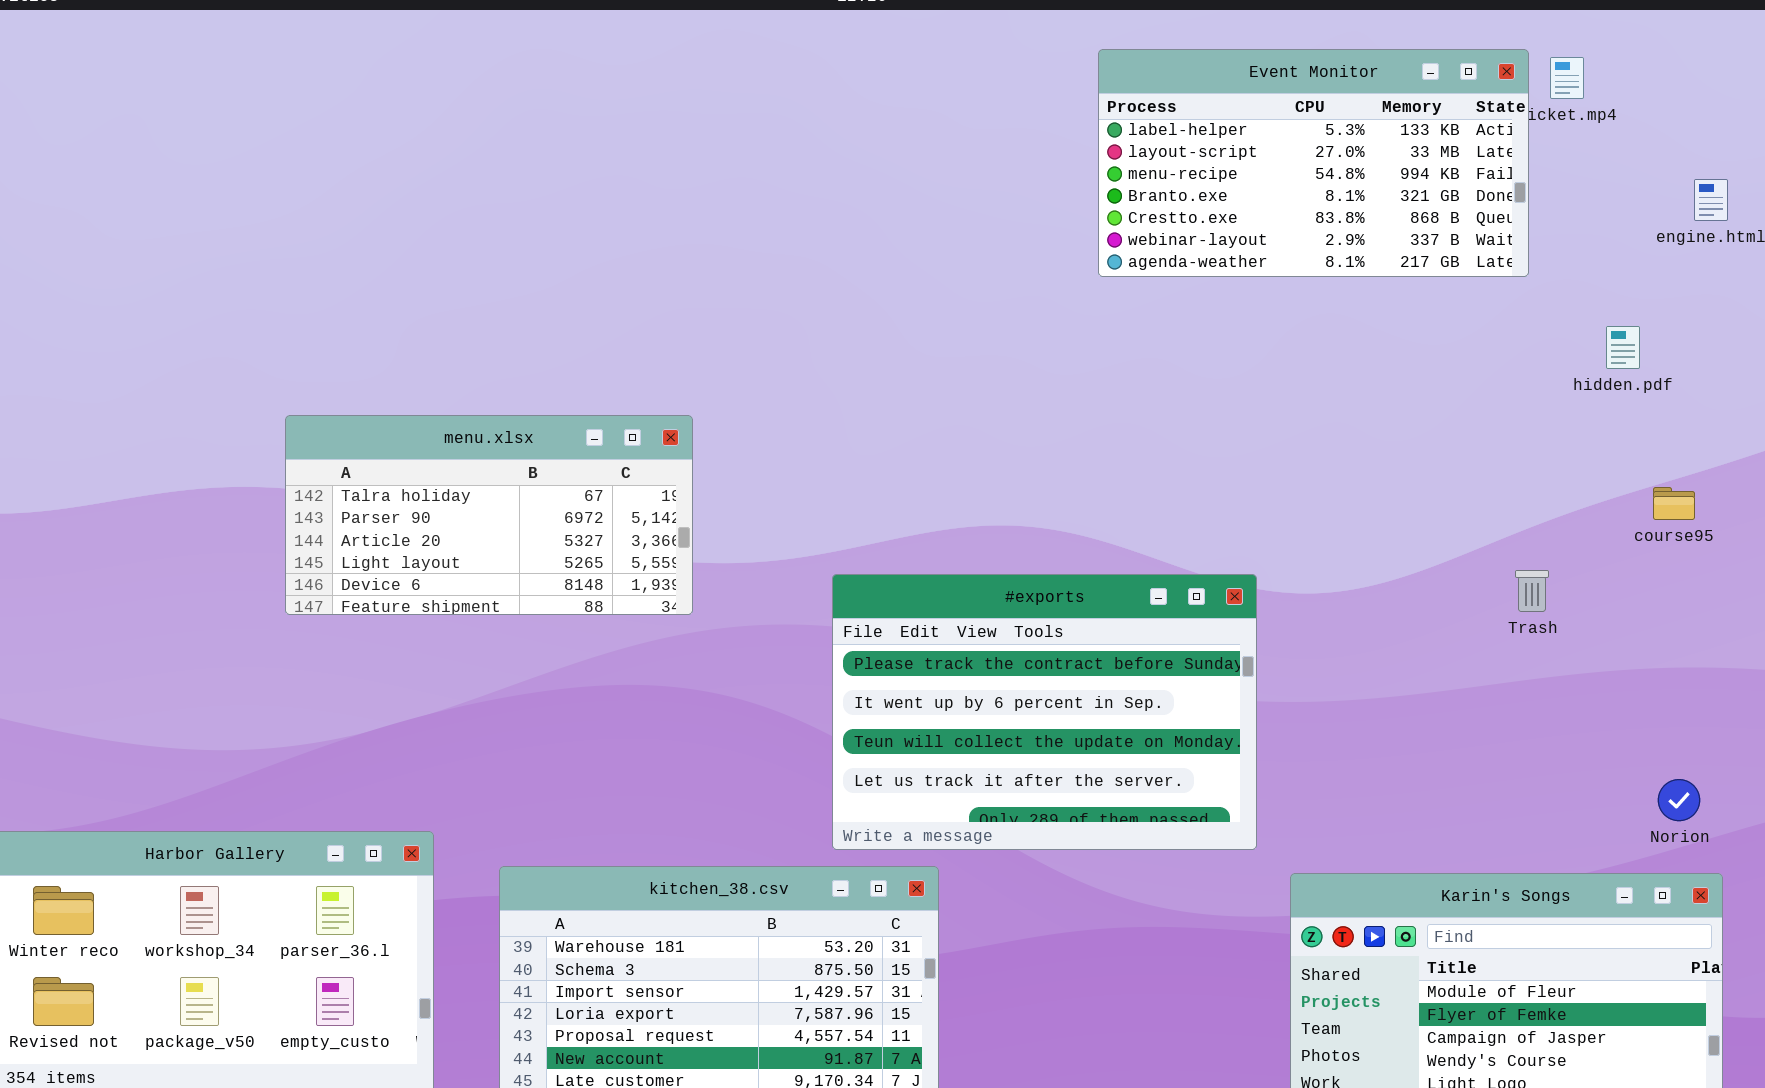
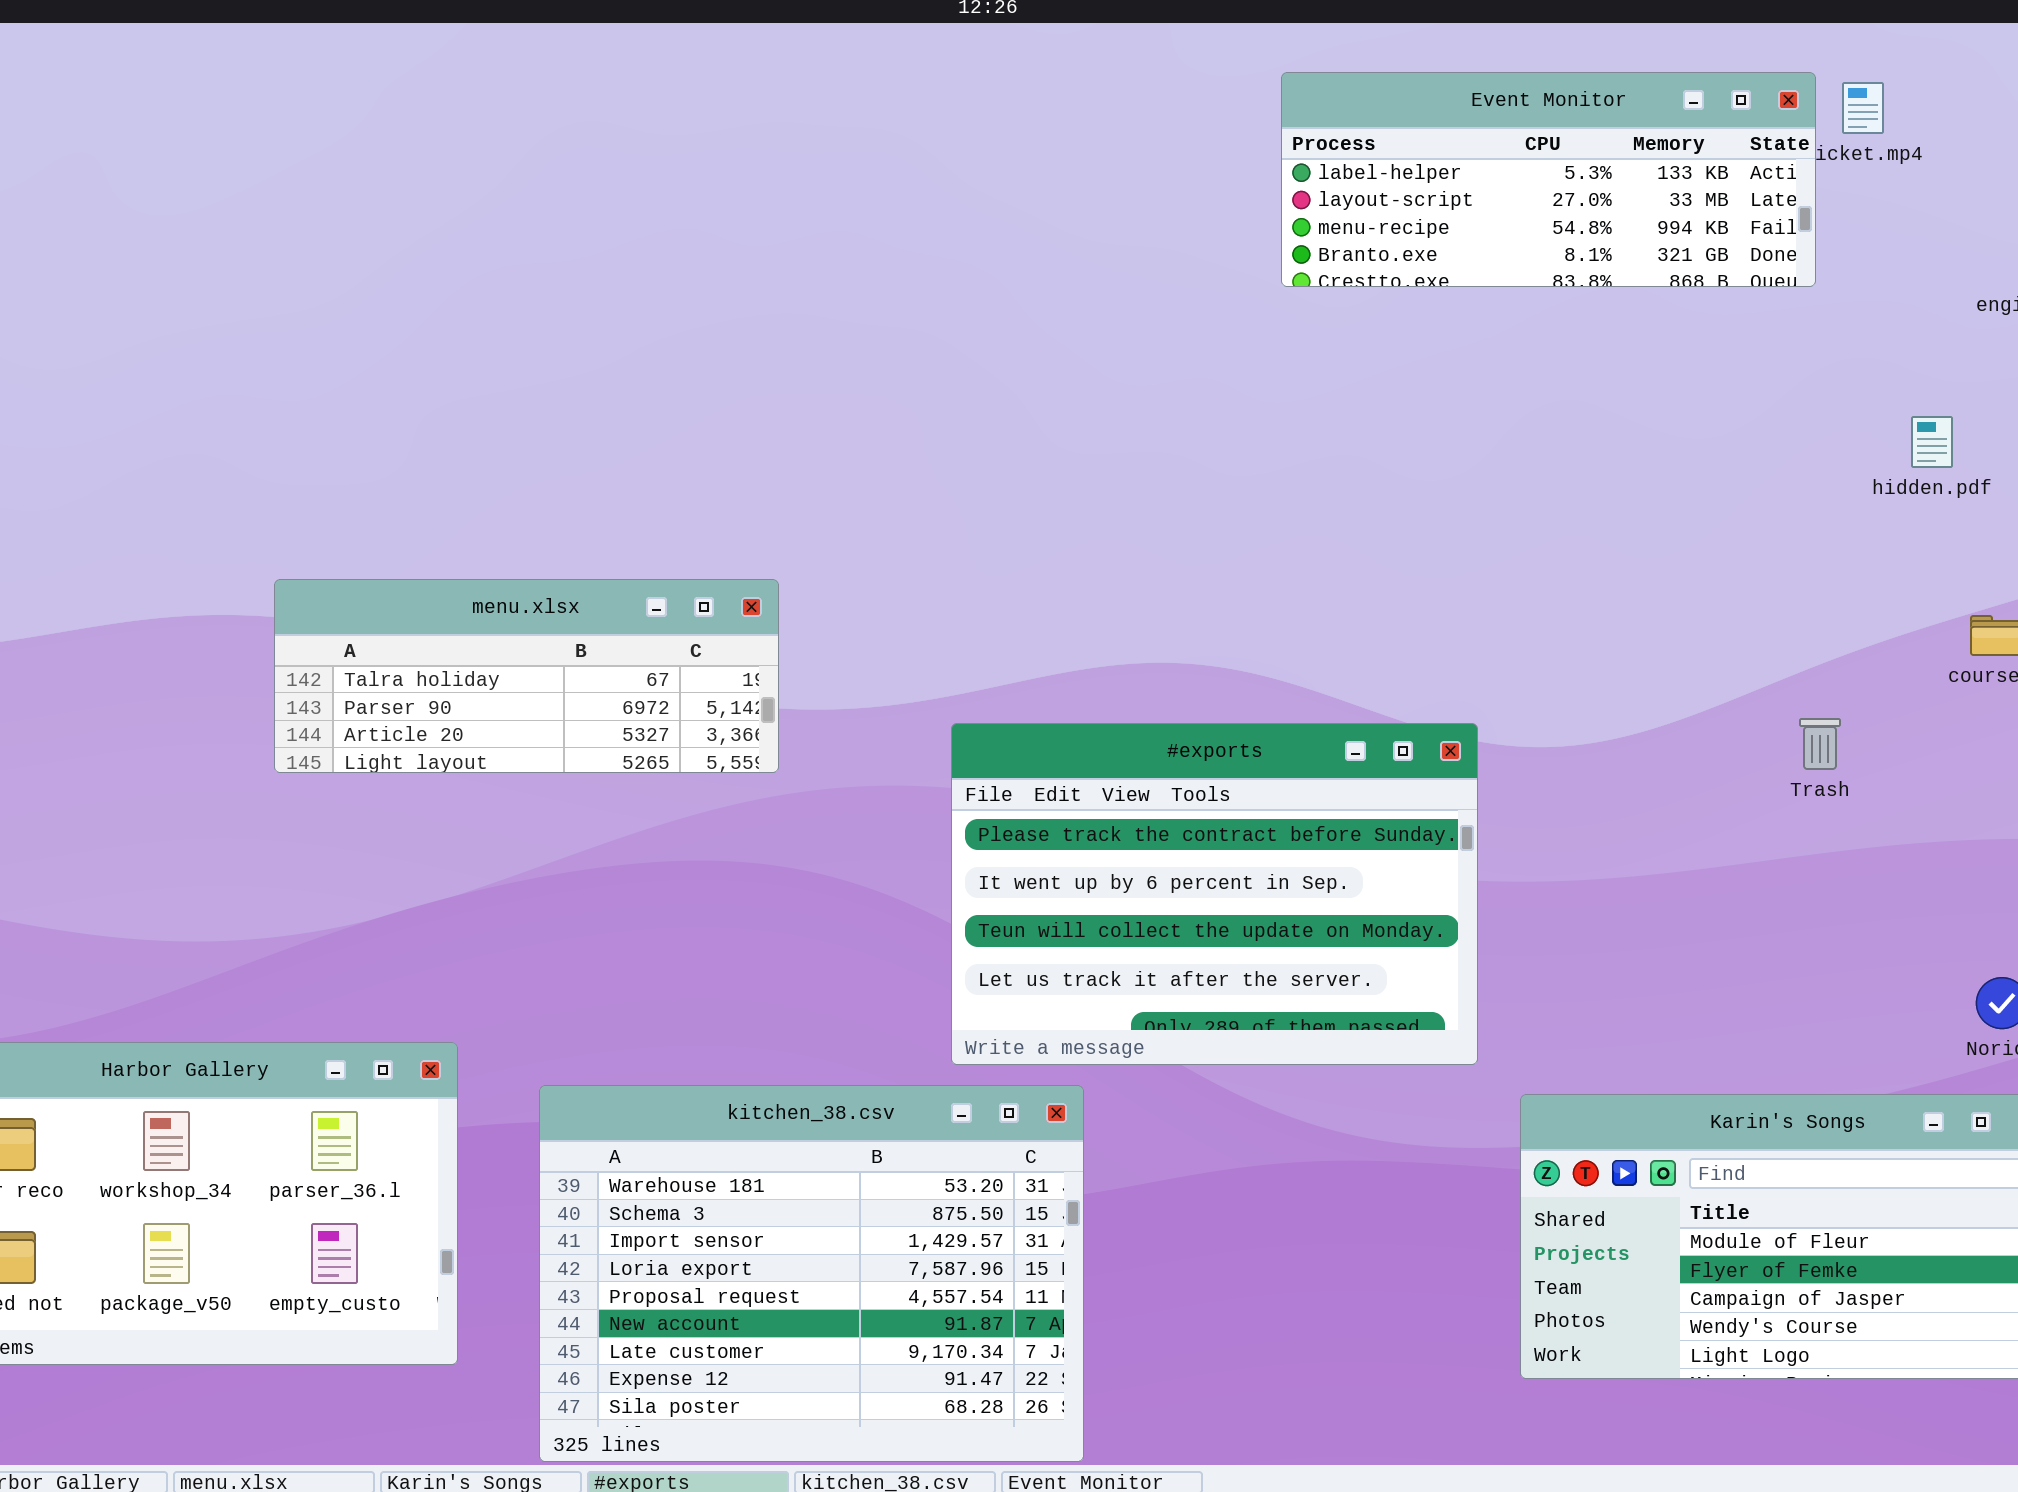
Event Monitor: [1098,49,1529,277] -> [1281,72,1816,287], resized
menu.xlsx: [285,415,693,615] -> [274,579,779,773], resized

